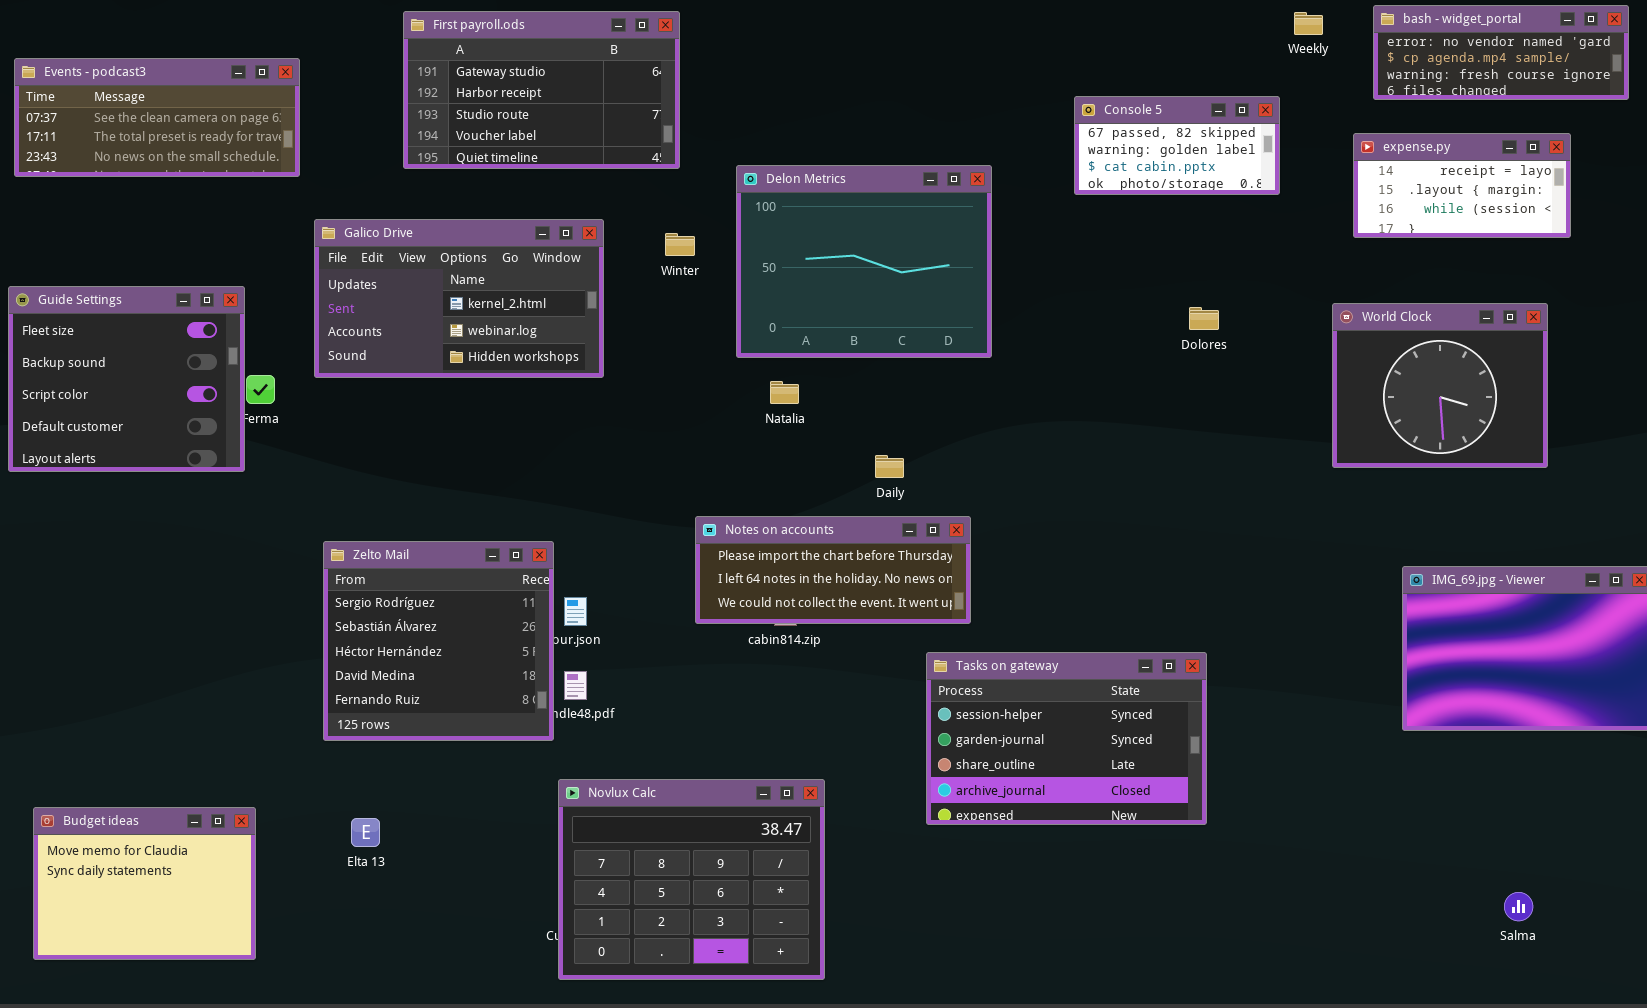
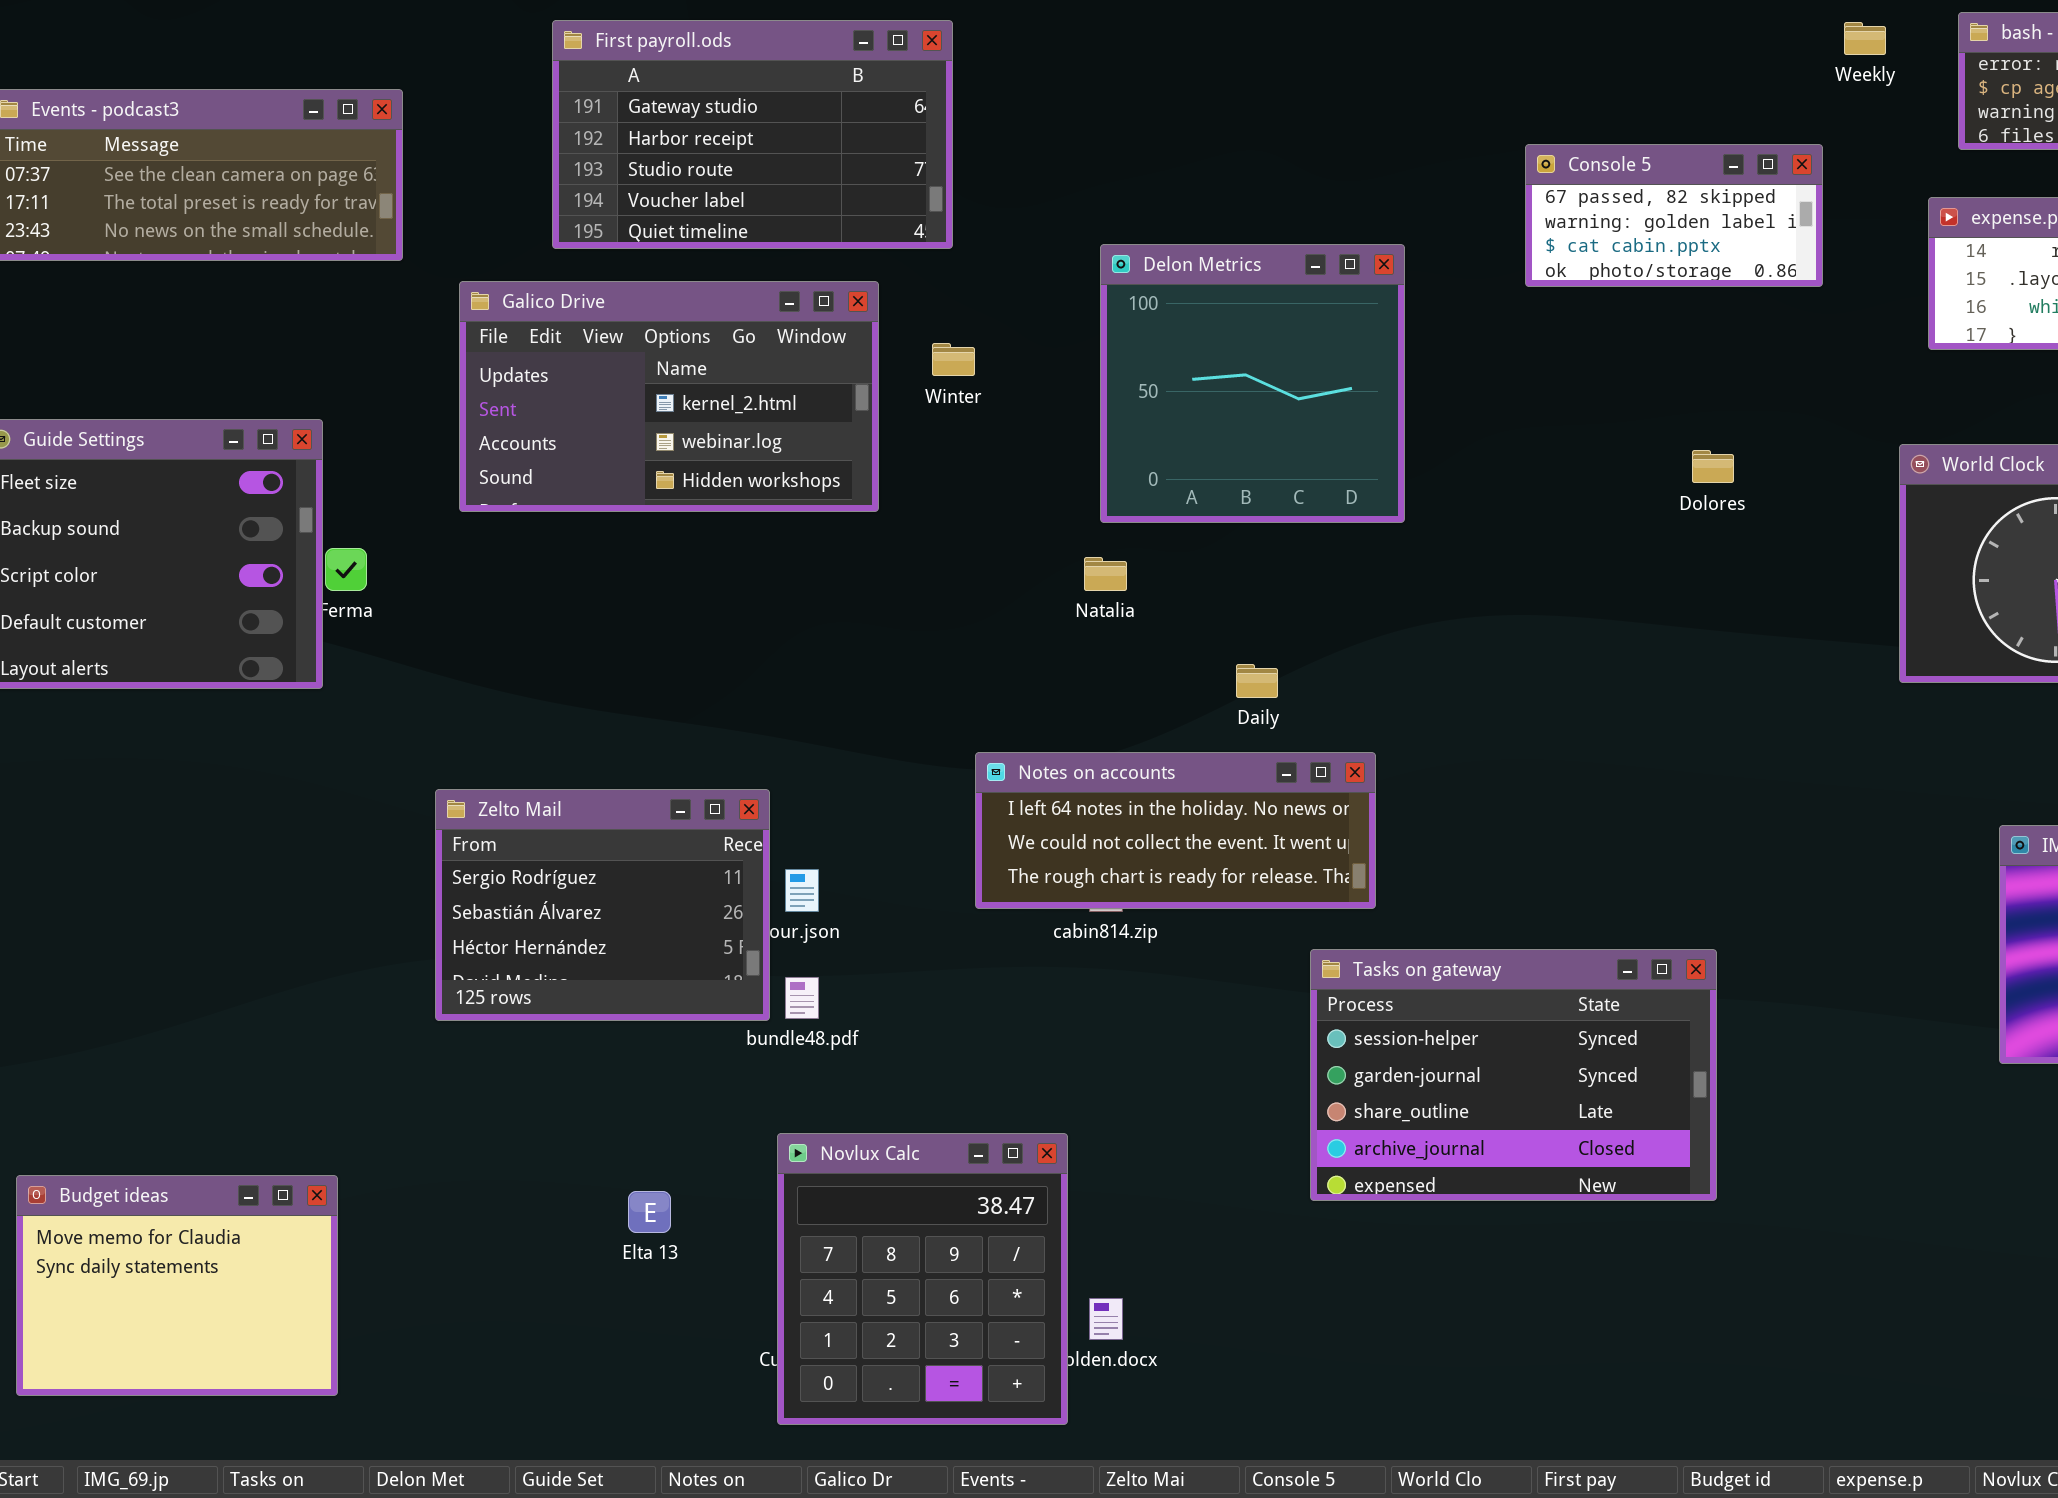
Delon Metrics: [736,165,992,358] -> [1100,244,1405,523], resized
Galico Drive: [314,219,604,378] -> [459,281,879,512], moved
Notes on accounts: [695,516,971,624] -> [975,752,1376,909], scrolled down 1 row
Zelto Mail: [323,541,554,741] -> [435,789,770,1021], resized
Novlux Calc: [558,779,825,980] -> [777,1133,1068,1425], resized
Elta 13: [351,818,380,847] -> [628,1191,671,1233], moved

